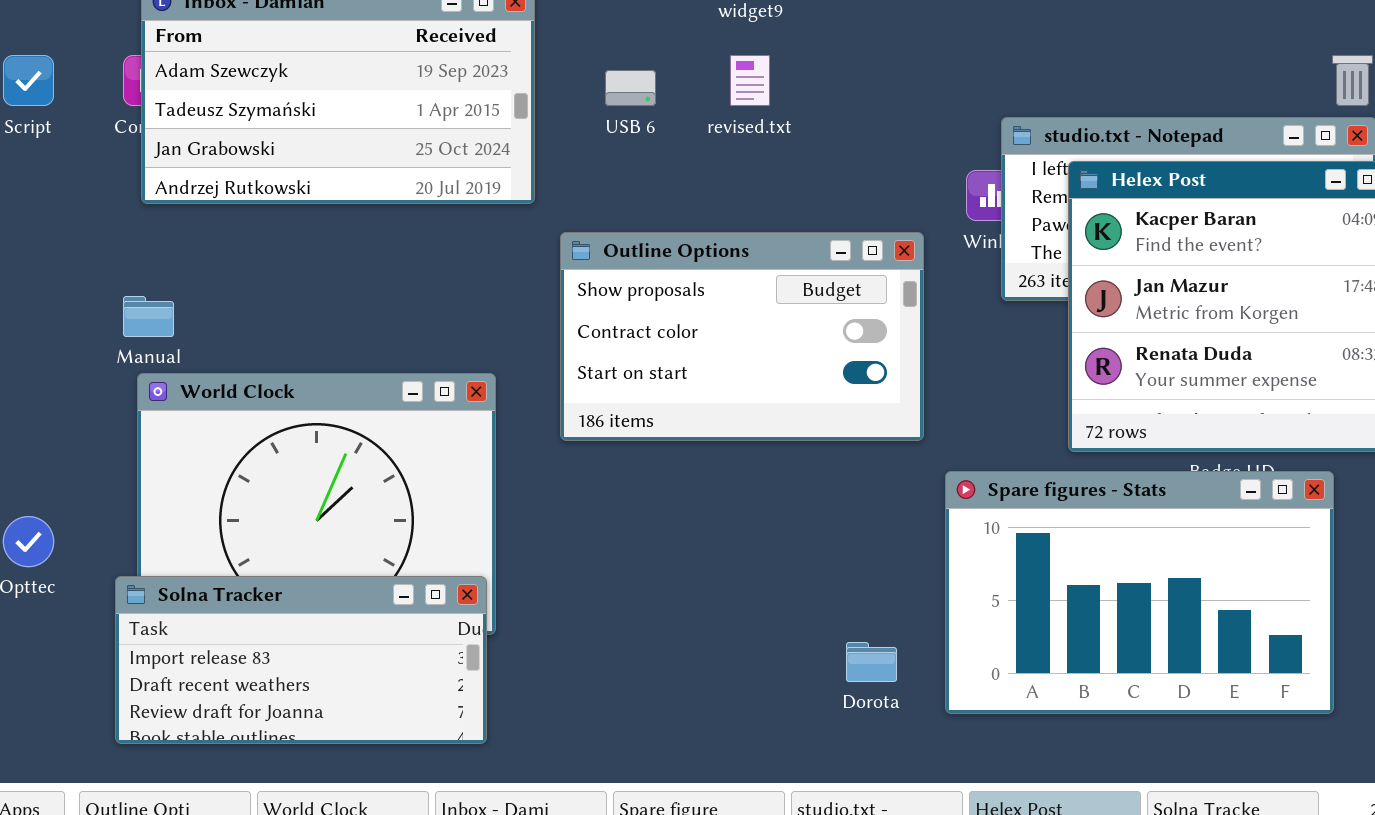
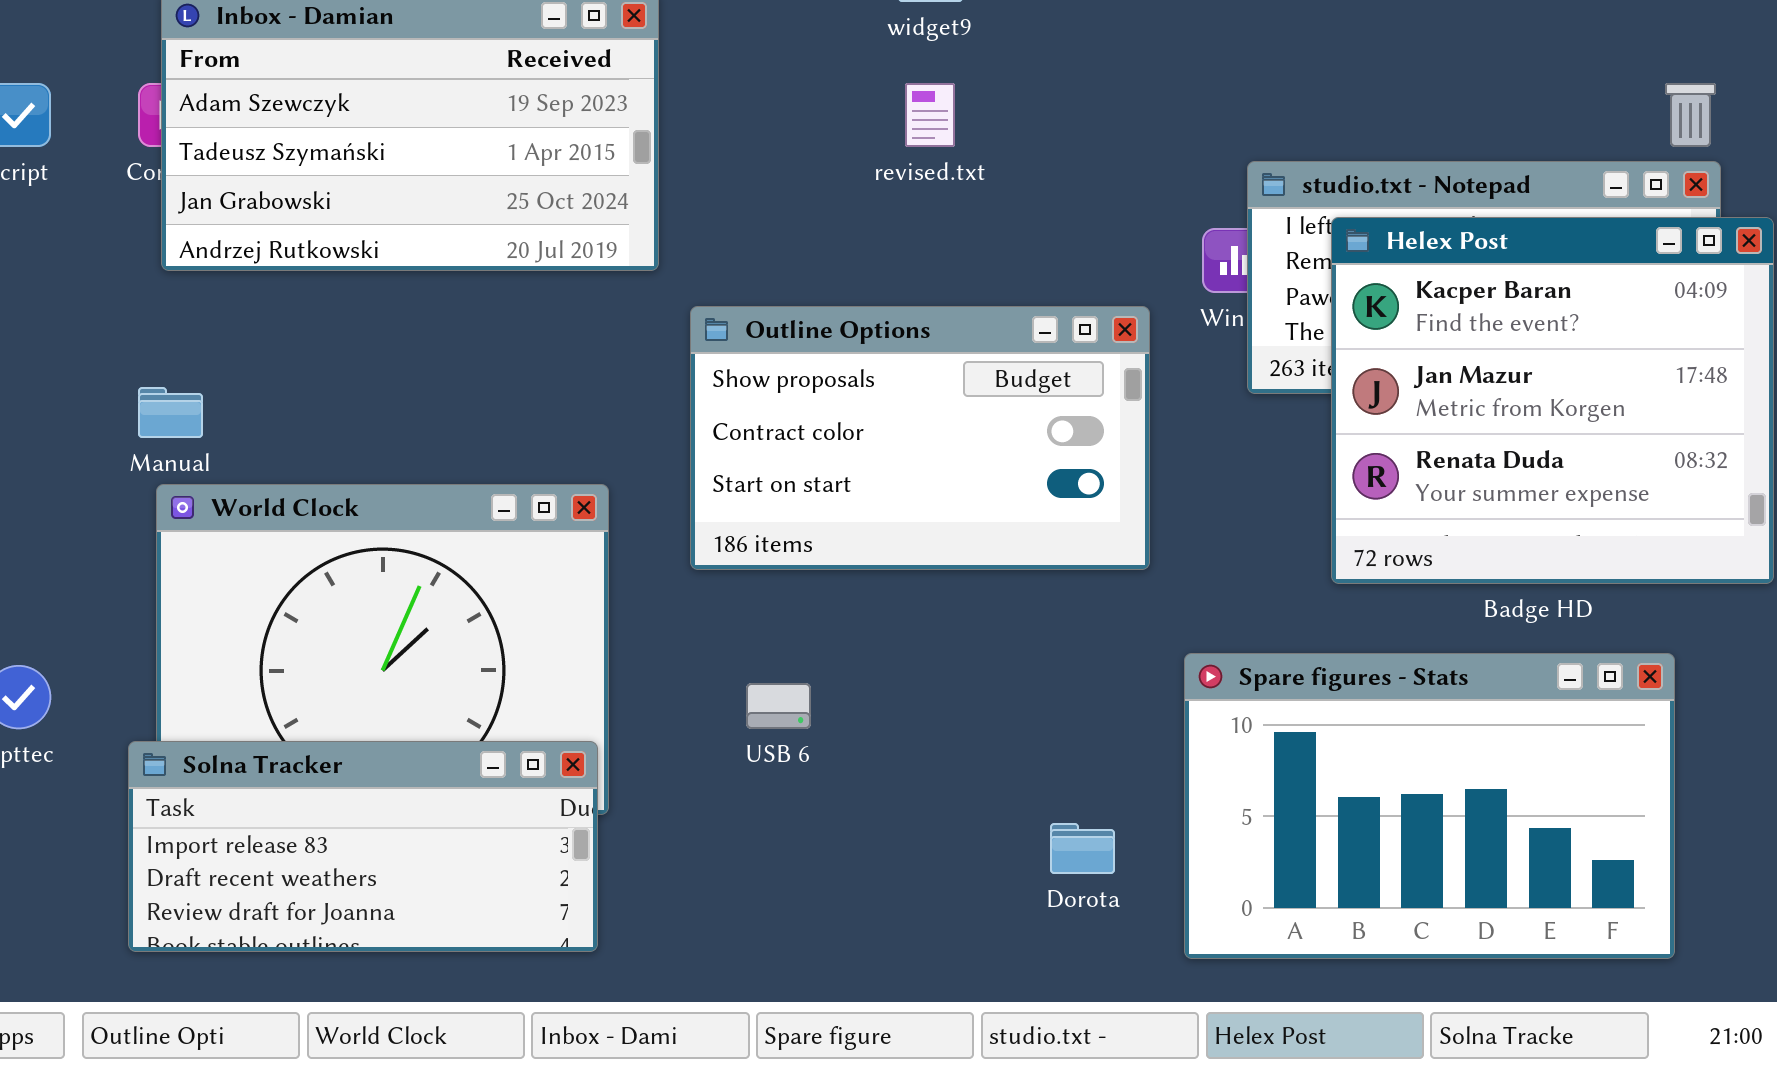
USB 6: [605,70,656,106] -> [746,683,811,729], moved
Spare figures - Stats: [945,471,1334,714] -> [1184,653,1675,959], moved

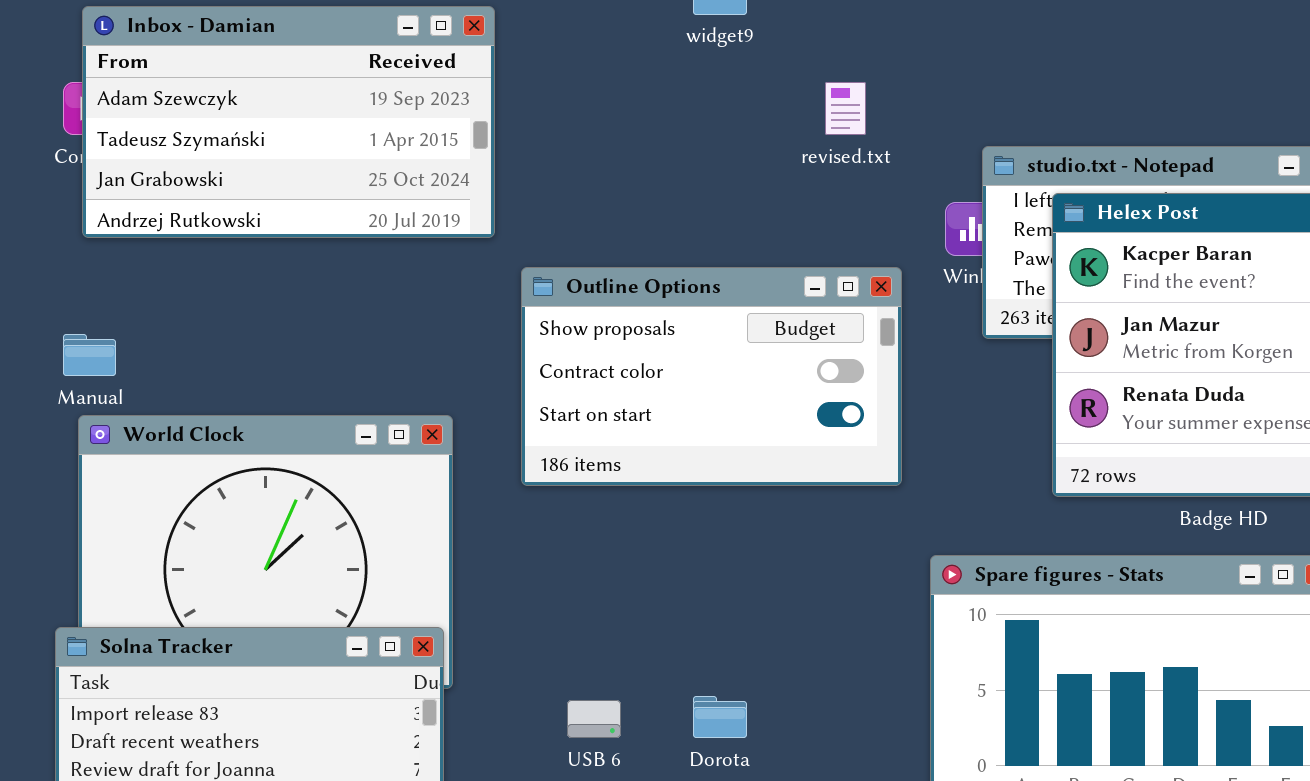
revised.txt: [905,83,955,147] -> [825,82,866,135], moved
USB 6: [746,683,811,729] -> [567,700,621,738], moved
Dorota: [1050,823,1115,874] -> [693,696,747,738], moved

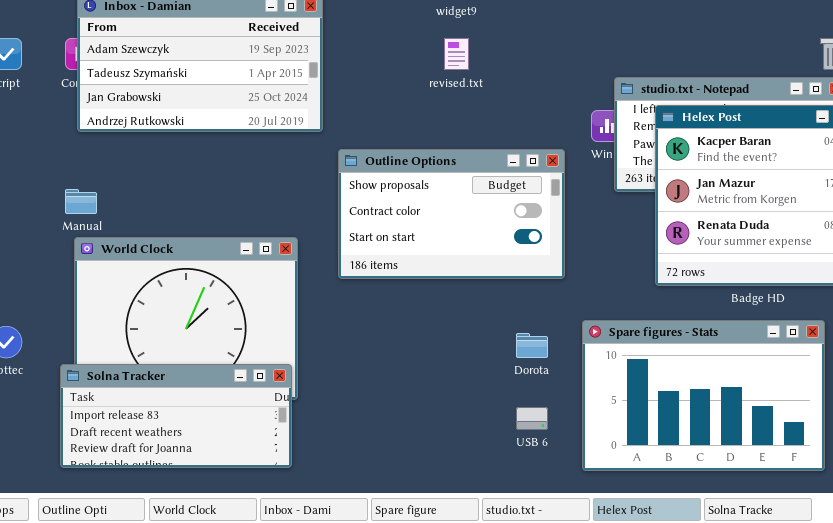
revised.txt: [825,82,866,135] -> [444,38,469,70], moved
Dorota: [693,696,747,738] -> [516,333,548,358], moved
USB 6: [567,700,621,738] -> [516,407,548,430], moved

